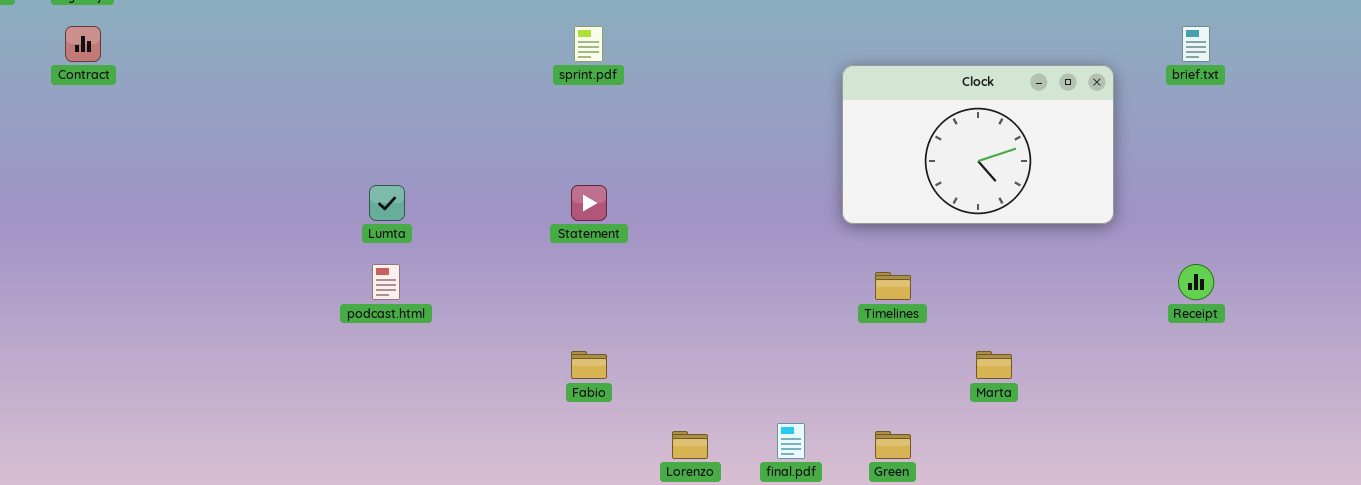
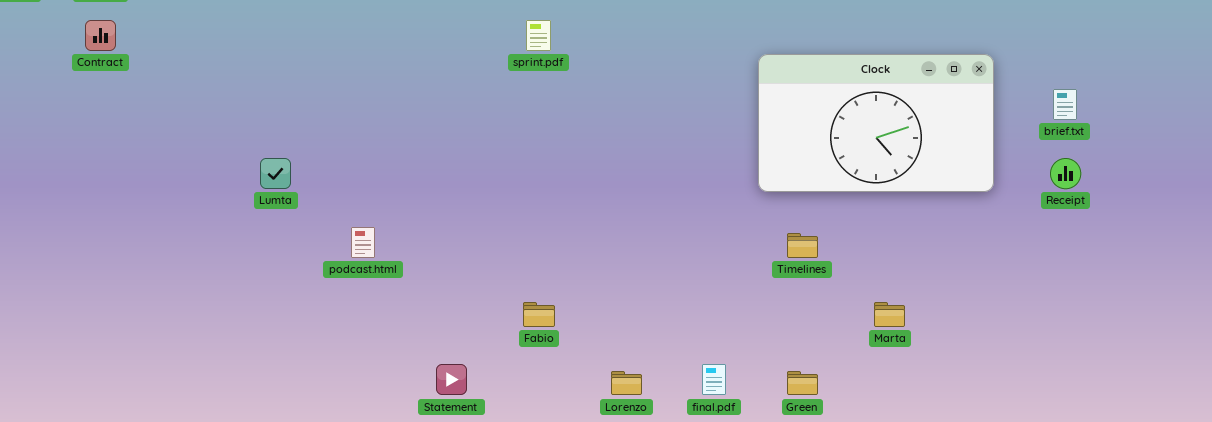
brief.txt: [1182,26,1210,62] -> [1053,89,1077,120], moved
Lumta: [369,185,405,221] -> [260,158,291,189], moved
Statement: [571,185,607,221] -> [436,364,467,395], moved
Receipt: [1178,264,1214,300] -> [1050,158,1081,189], moved

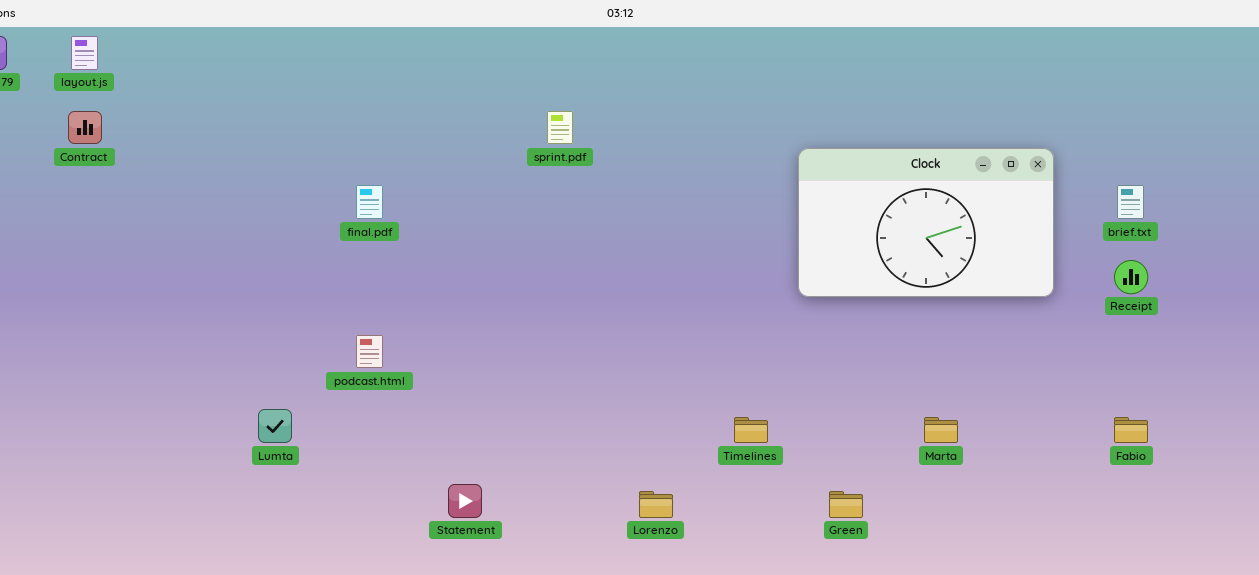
Lumta: [260,158,291,189] -> [258,409,292,443], moved
Timelines: [787,233,818,258] -> [734,417,768,443], moved
Fabio: [523,302,555,327] -> [1114,417,1148,443], moved
final.pdf: [702,364,726,395] -> [356,185,383,219], moved

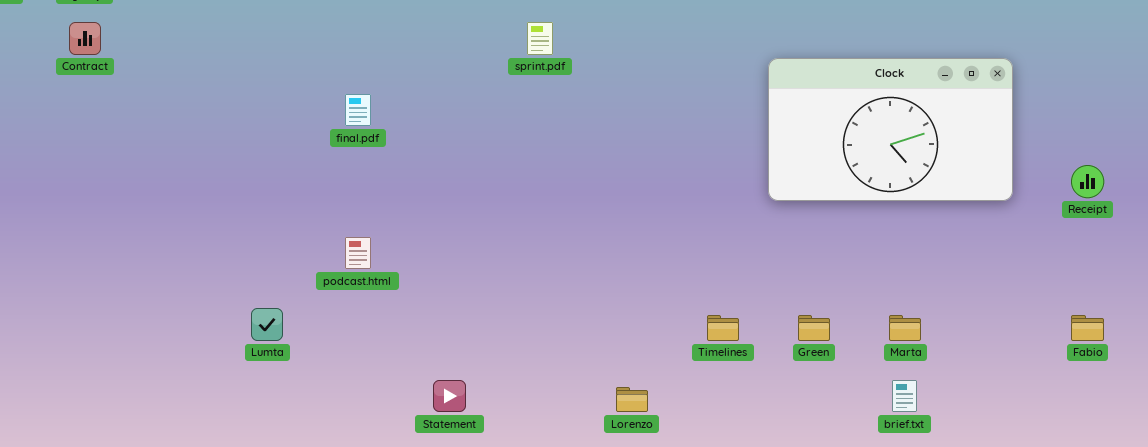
brief.txt: [1117,185,1144,219] -> [892,380,917,412], moved
Green: [829,491,863,518] -> [798,315,830,341], moved

